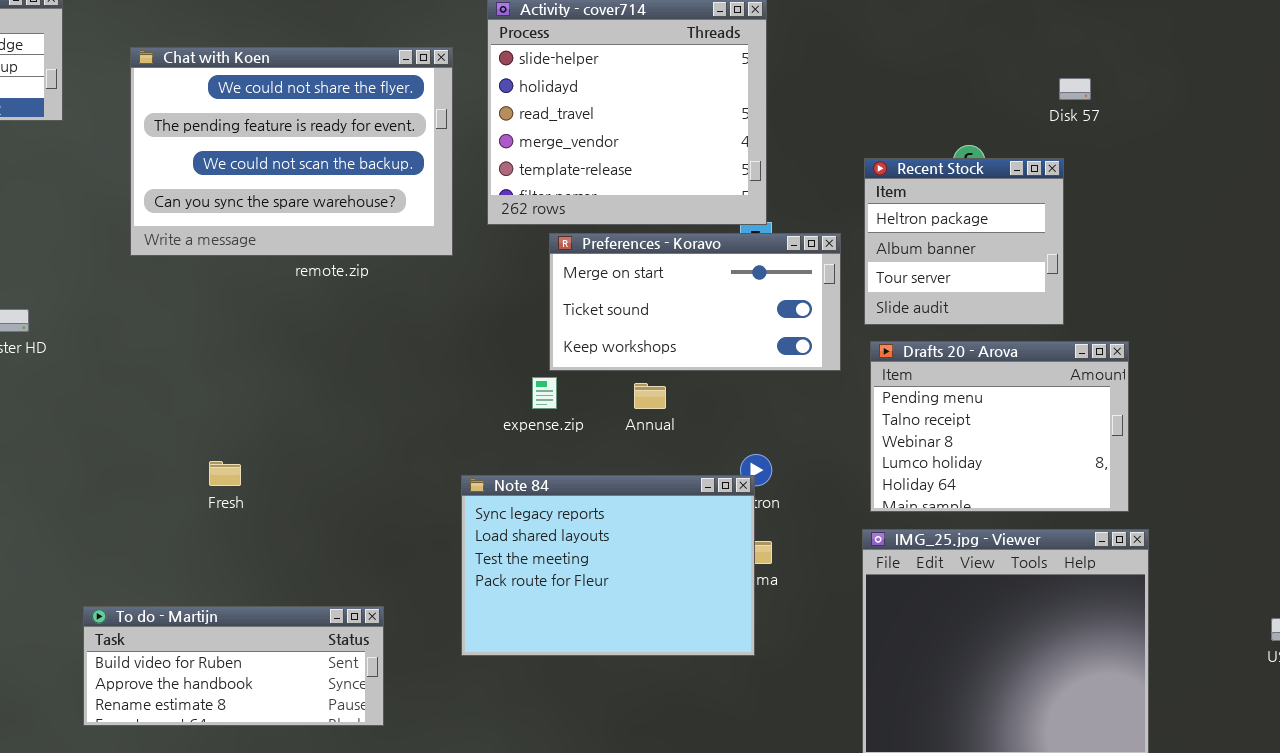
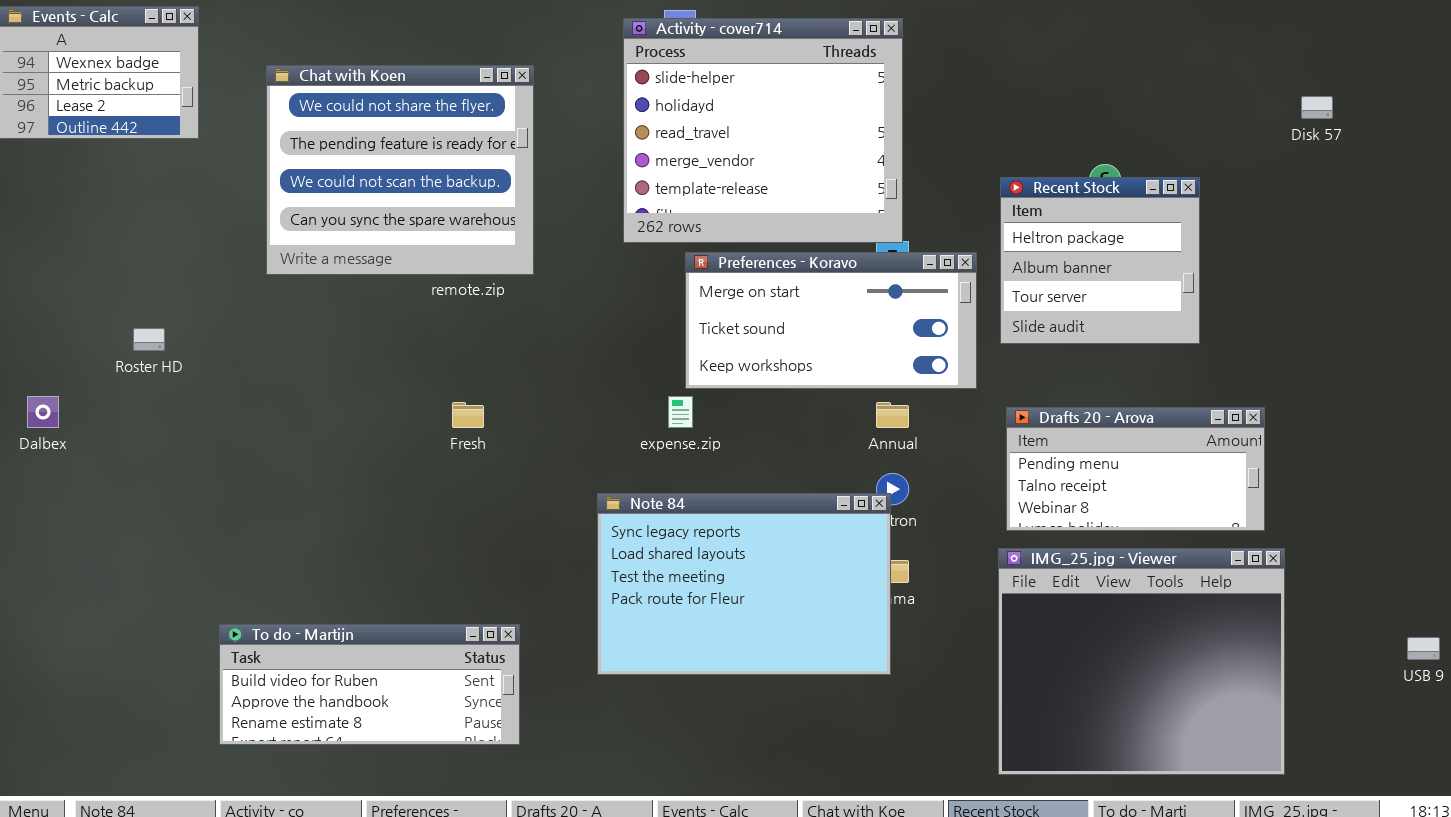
Chat with Koen: [130,47,453,256] -> [266,65,534,275], resized
Disk 57: [1059,78,1091,100] -> [1301,96,1333,119], moved
Drafts 20 - Arova: [870,341,1129,512] -> [1006,407,1265,531], resized
Annual: [634,383,666,409] -> [876,402,909,428], moved
Fresh: [209,461,241,486] -> [452,402,484,428], moved

